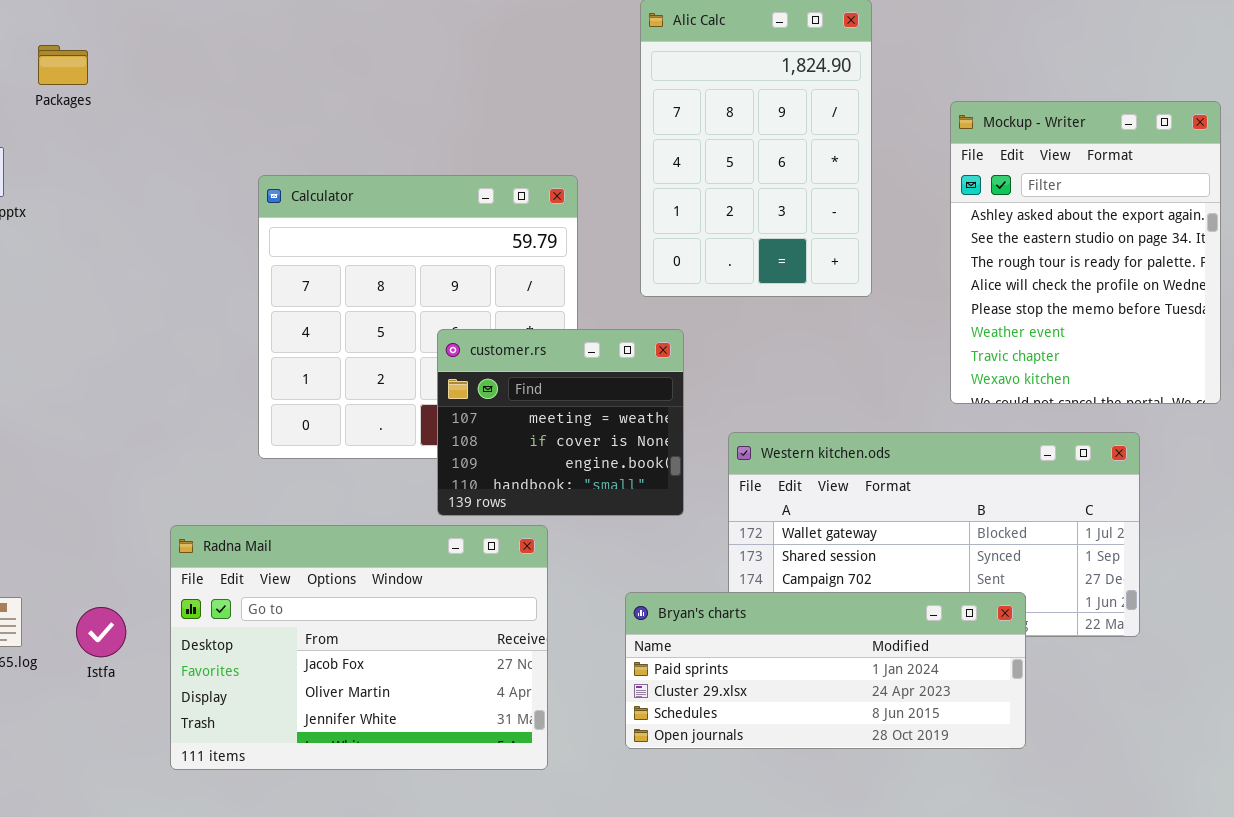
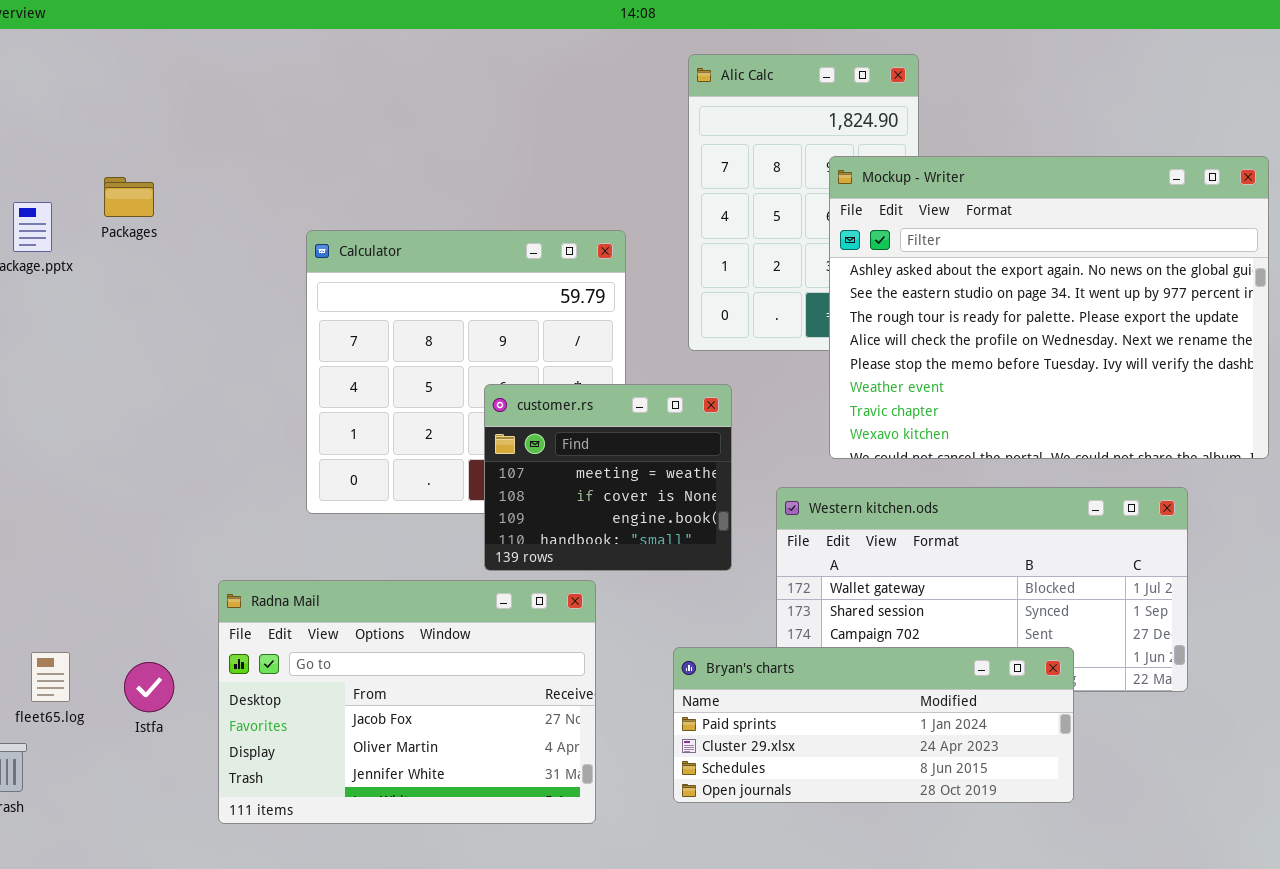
Packages: [38,45,88,85] -> [104,177,154,217], moved
Mockup - Writer: [950,101,1221,404] -> [829,156,1269,459], resized

